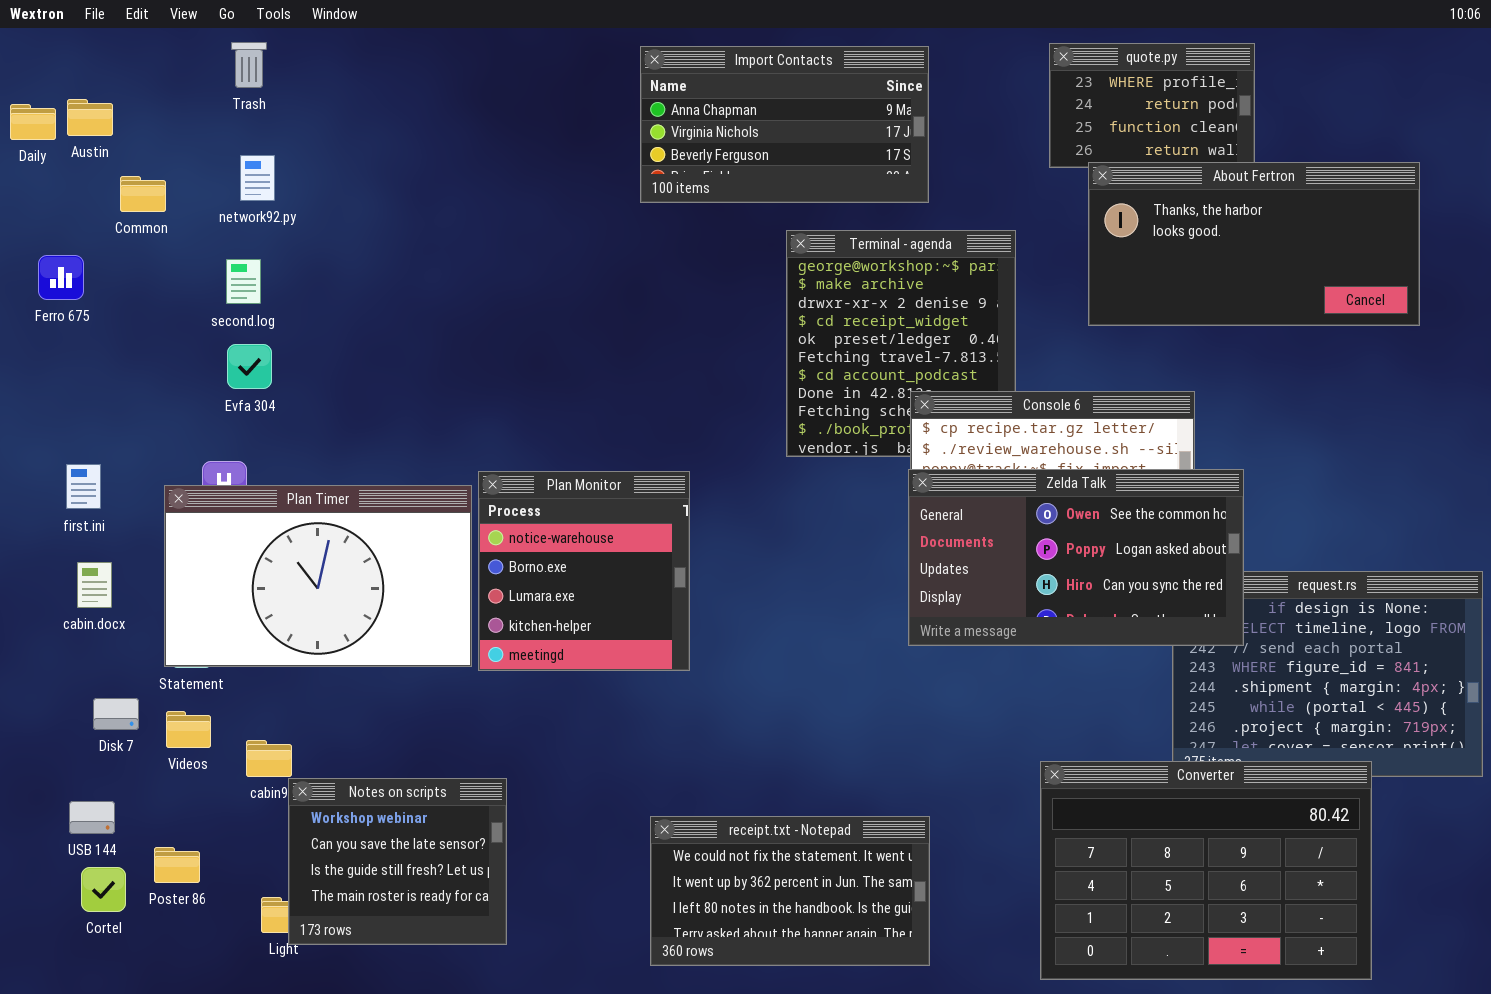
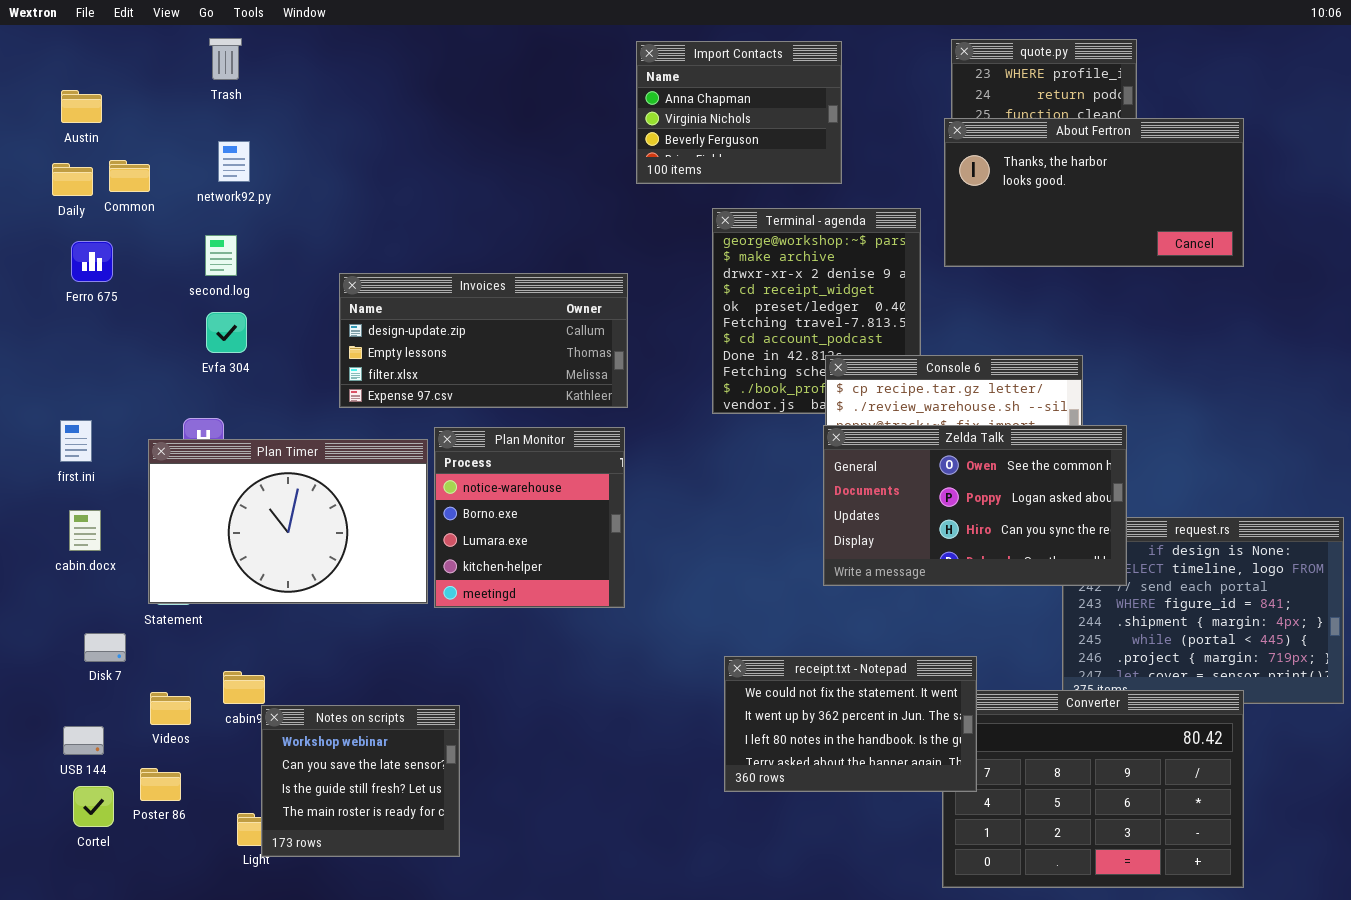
Import Contacts: [640,46,929,203] -> [636,41,842,184], resized
Daily: [10,104,56,140] -> [52,163,93,196], moved
About Fertron: [1088,162,1420,326] -> [944,118,1244,267], moved
Ferro 675: [38,255,84,300] -> [71,241,113,282], moved
Invoices: none -> [339,273,628,408], opened
Videos: [166,711,211,748] -> [150,692,191,725], moved
receipt.txt - Notepad: [650,816,930,966] -> [724,656,977,792], moved

